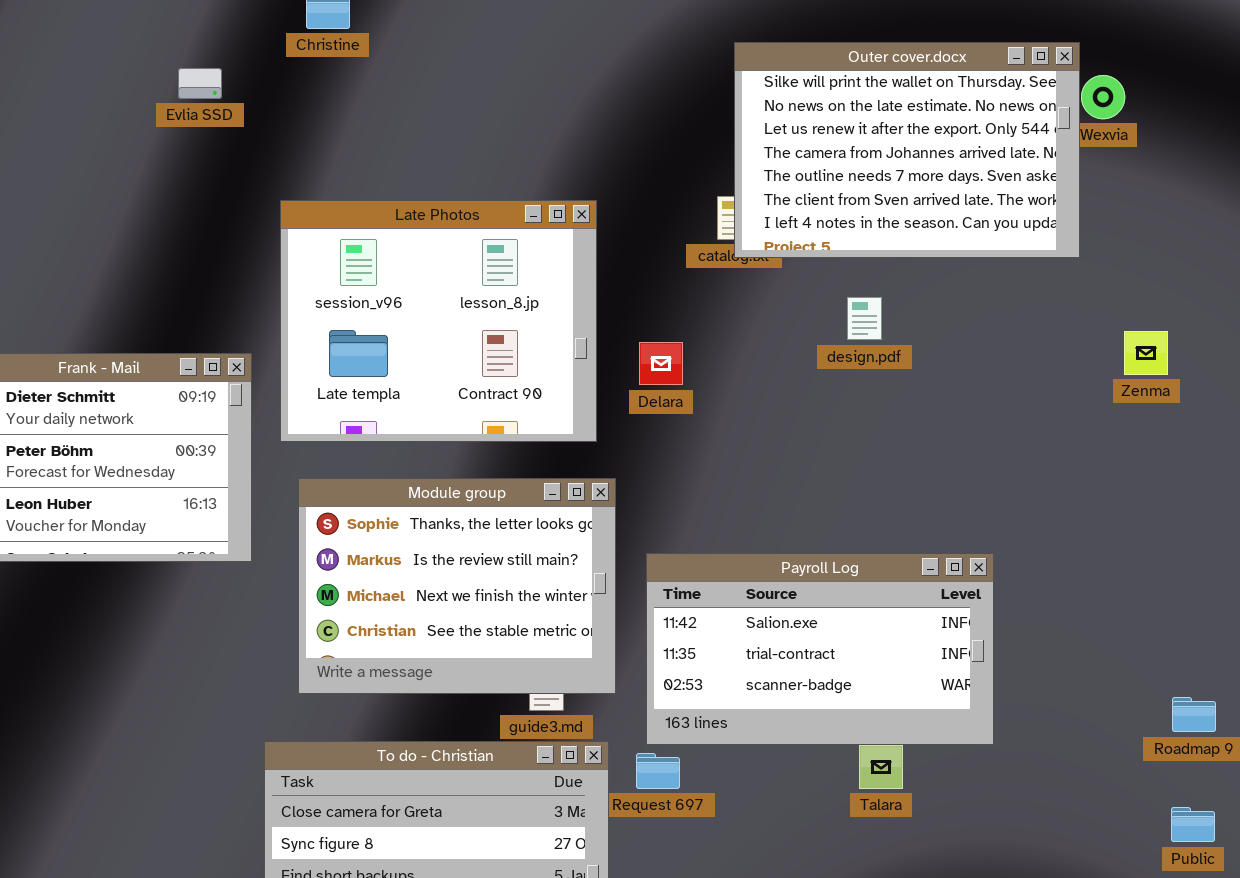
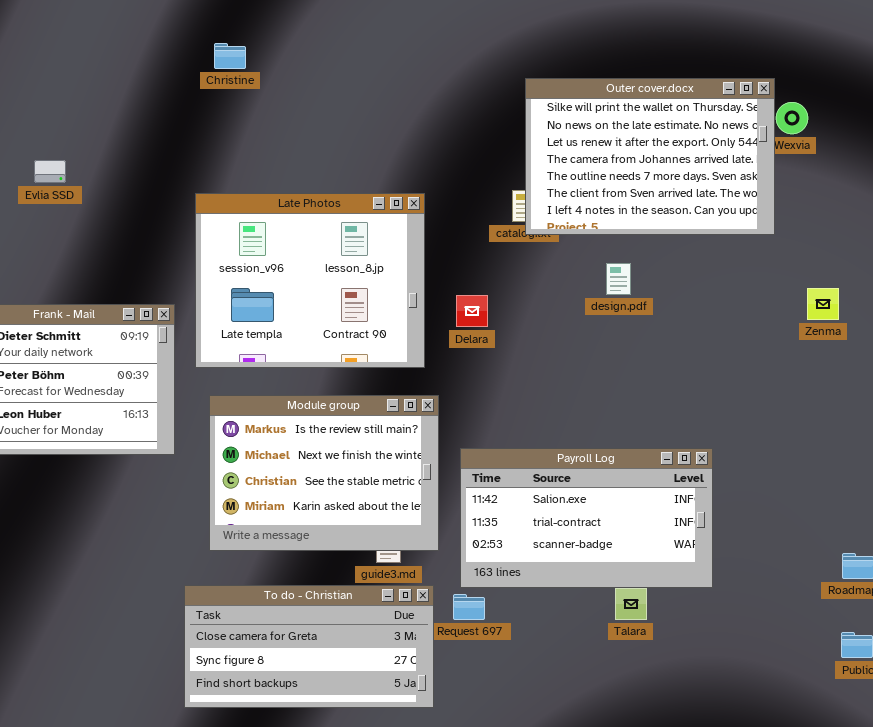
Evlia SSD: [178,68,222,99] -> [34,160,66,183], moved
Module group: [298,478,616,694] -> [209,395,439,551], scrolled down 1 row

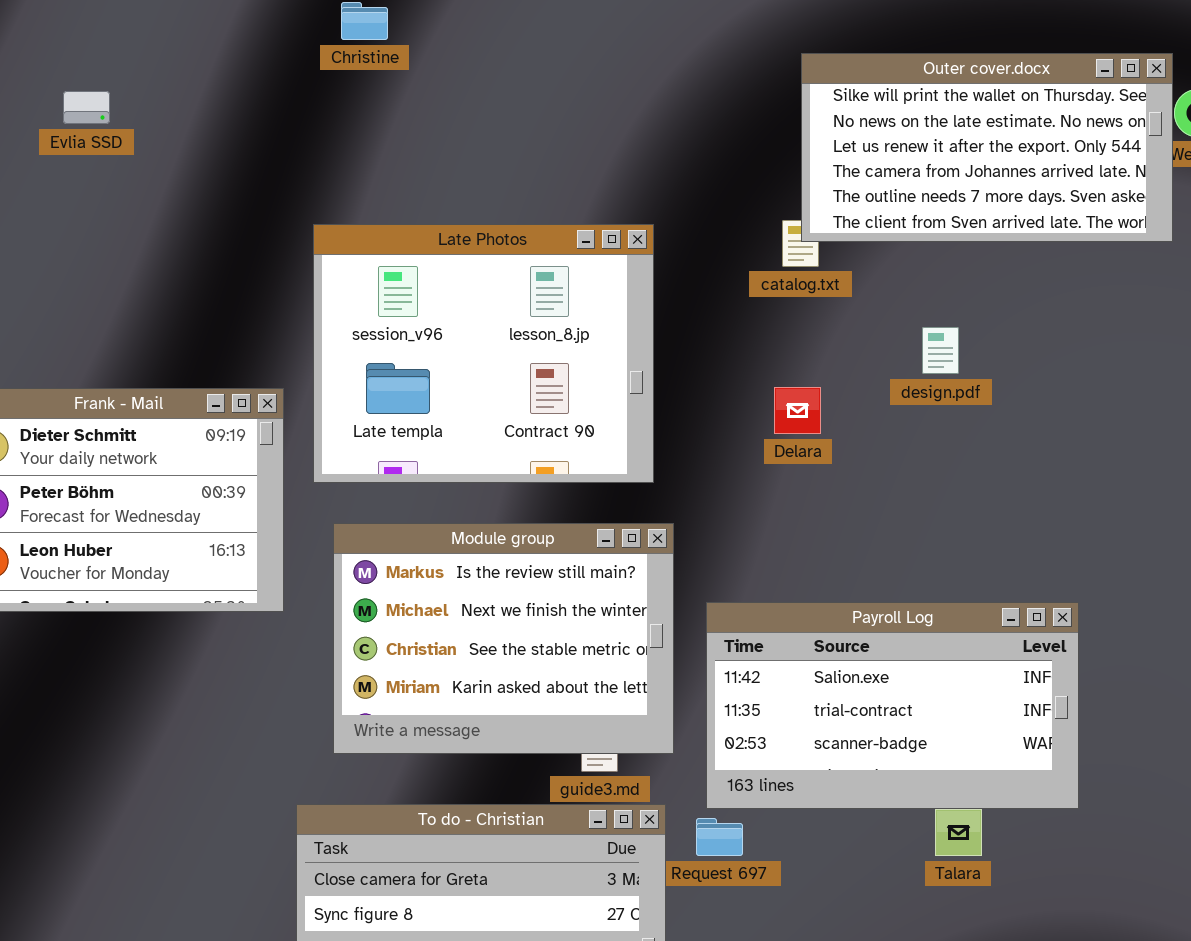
Outer cover.docx: [525,78,775,235] -> [801,53,1173,242], resized
Evlia SSD: [34,160,66,183] -> [63,91,110,124], moved
Delara: [456,295,488,327] -> [774,387,821,434], moved

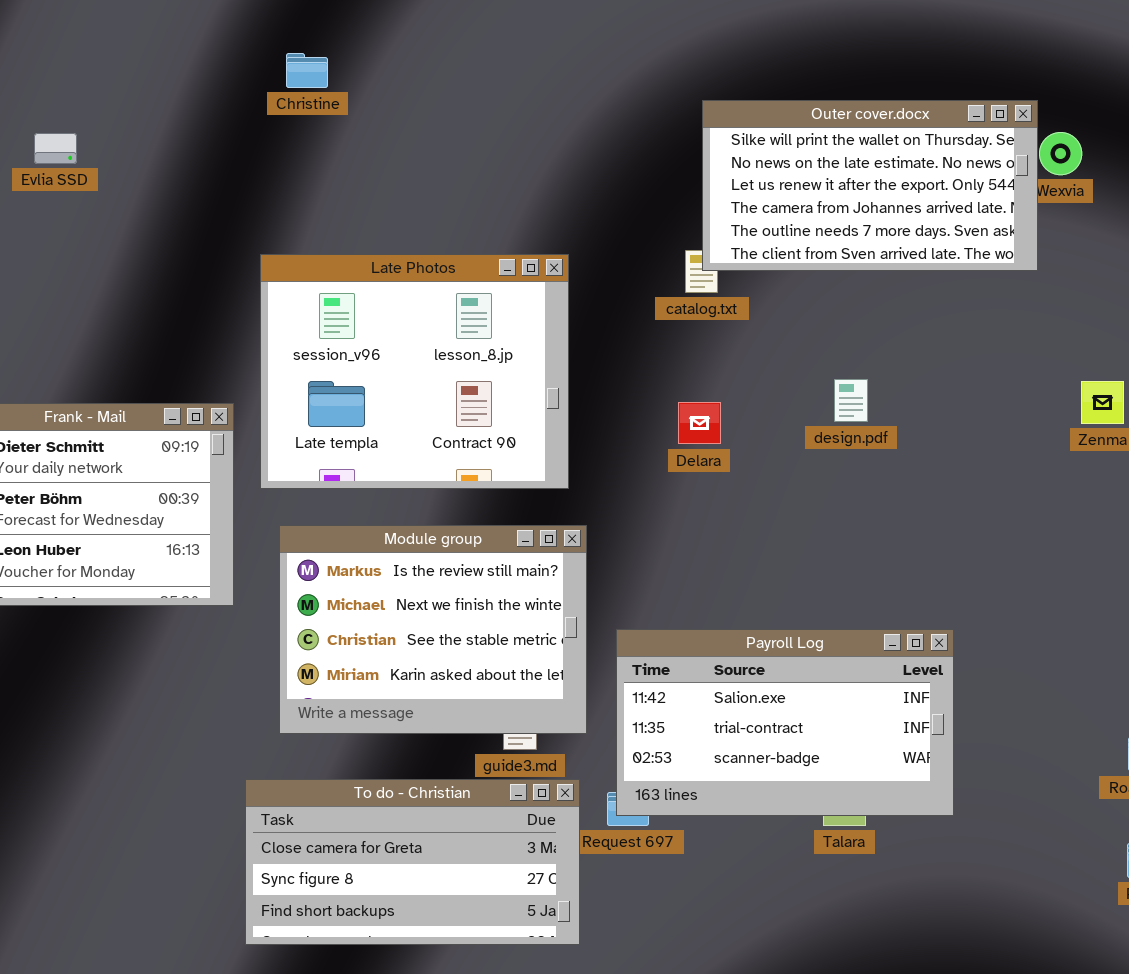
design.pdf: [922,327,959,374] -> [834,379,868,422], moved
Payroll Log: [706,602,1079,809] -> [616,629,954,816], moved

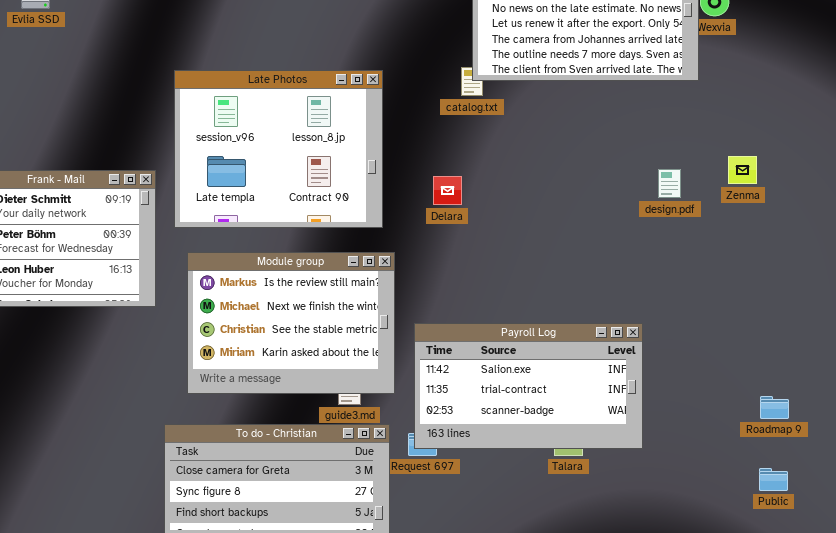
design.pdf: [834,379,868,422] -> [658,169,681,198], moved
Delara: [678,402,721,444] -> [433,176,462,205], moved

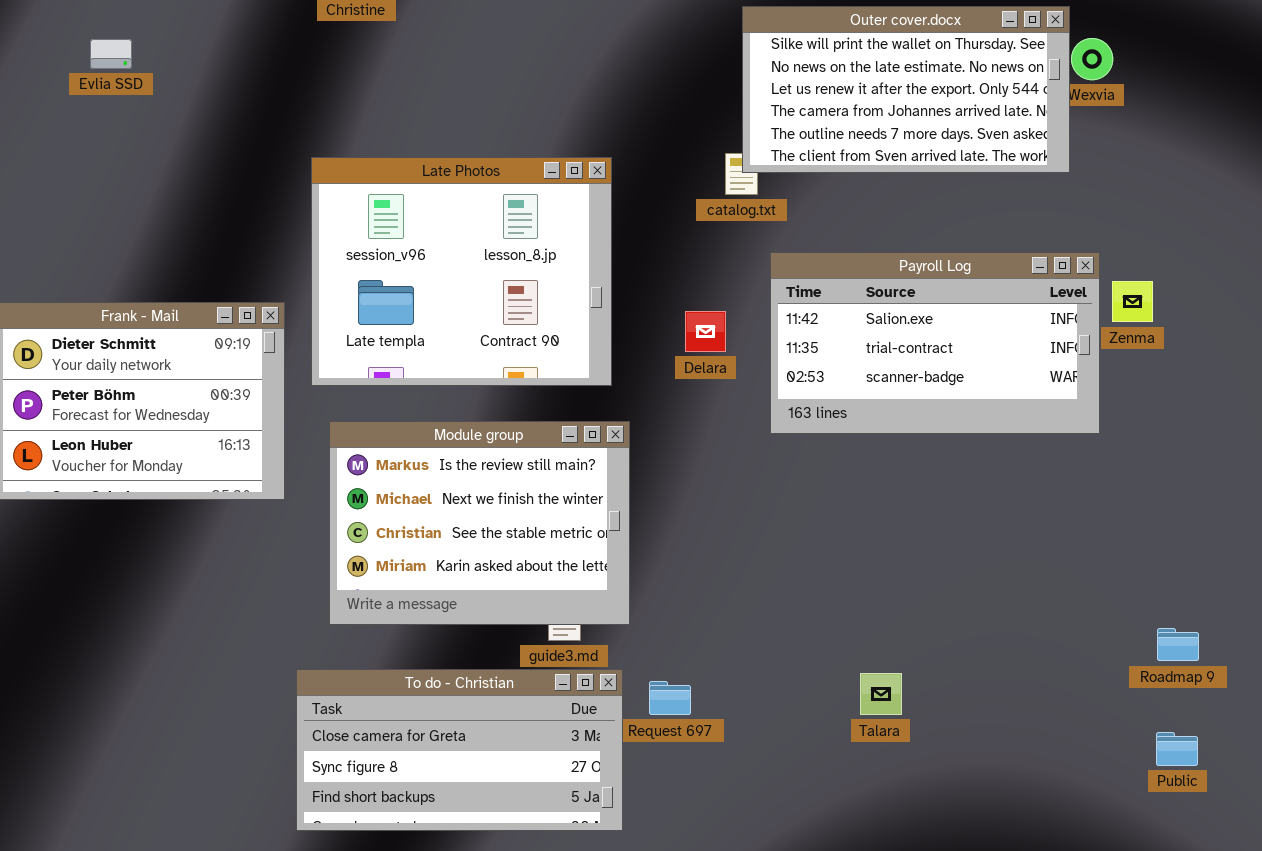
Payroll Log: [414,323,643,449] -> [770,252,1100,434], moved

